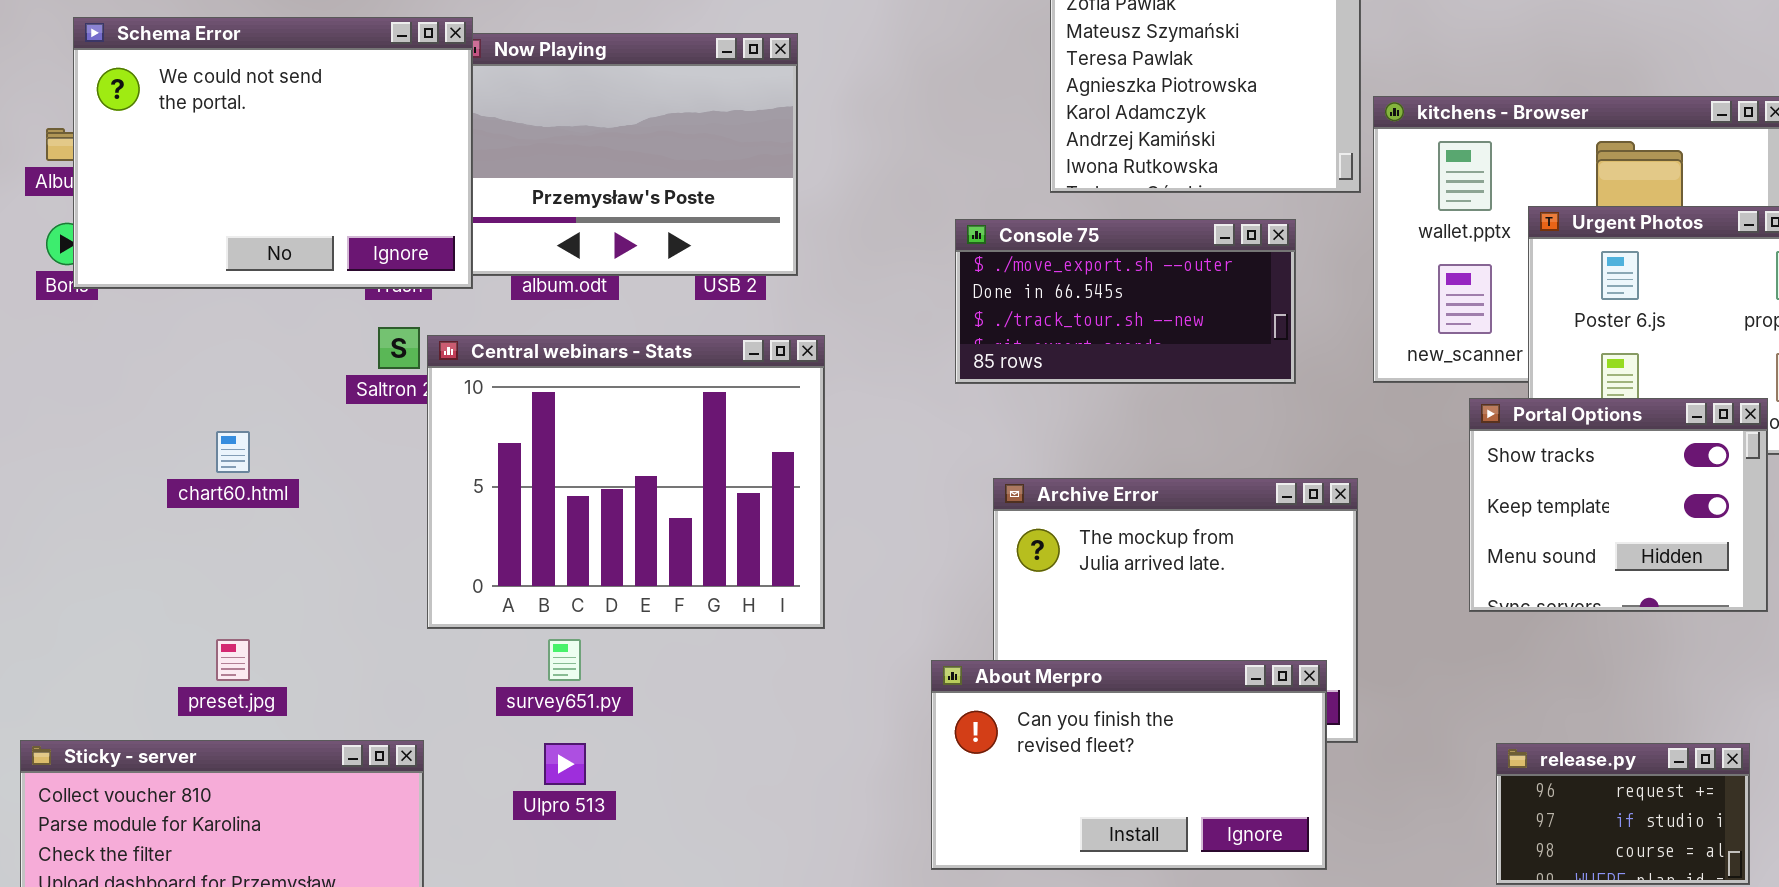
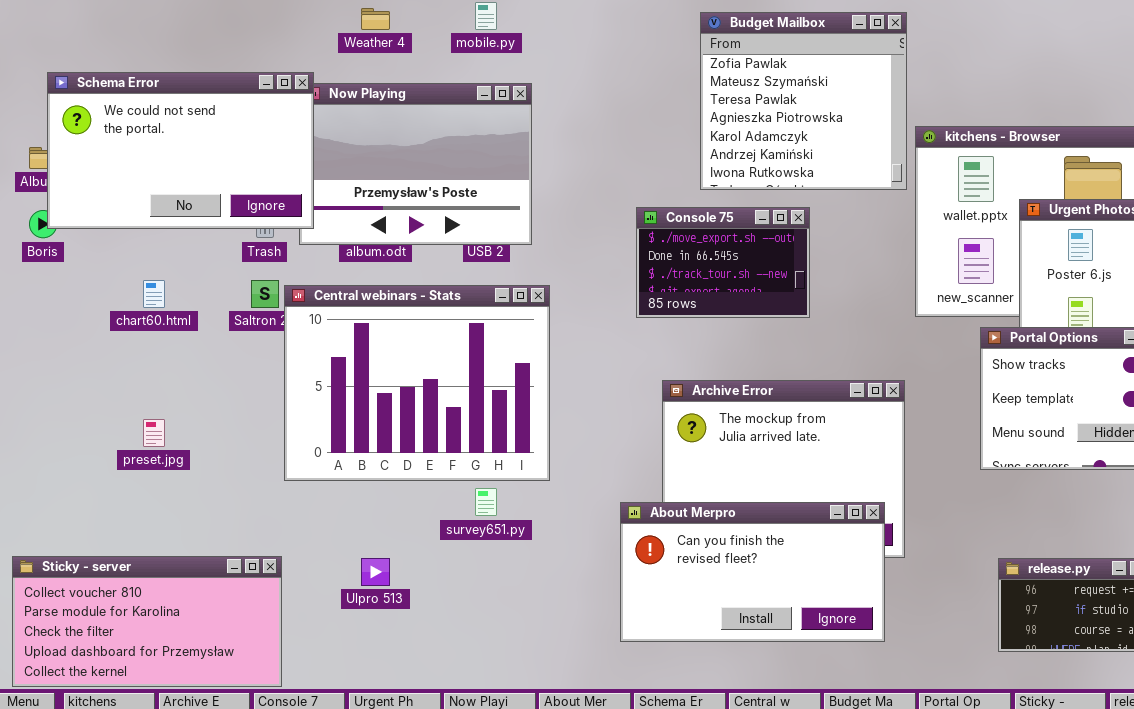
Schema Error: [73,17,473,289] -> [47,72,314,229], resized
Console 75: [955,219,1296,384] -> [636,207,810,318], resized
chart60.html: [216,431,250,473] -> [143,280,165,308], moved
preset.jpg: [216,639,250,681] -> [143,419,165,447], moved
survey651.py: [548,639,581,681] -> [475,488,497,516], moved

